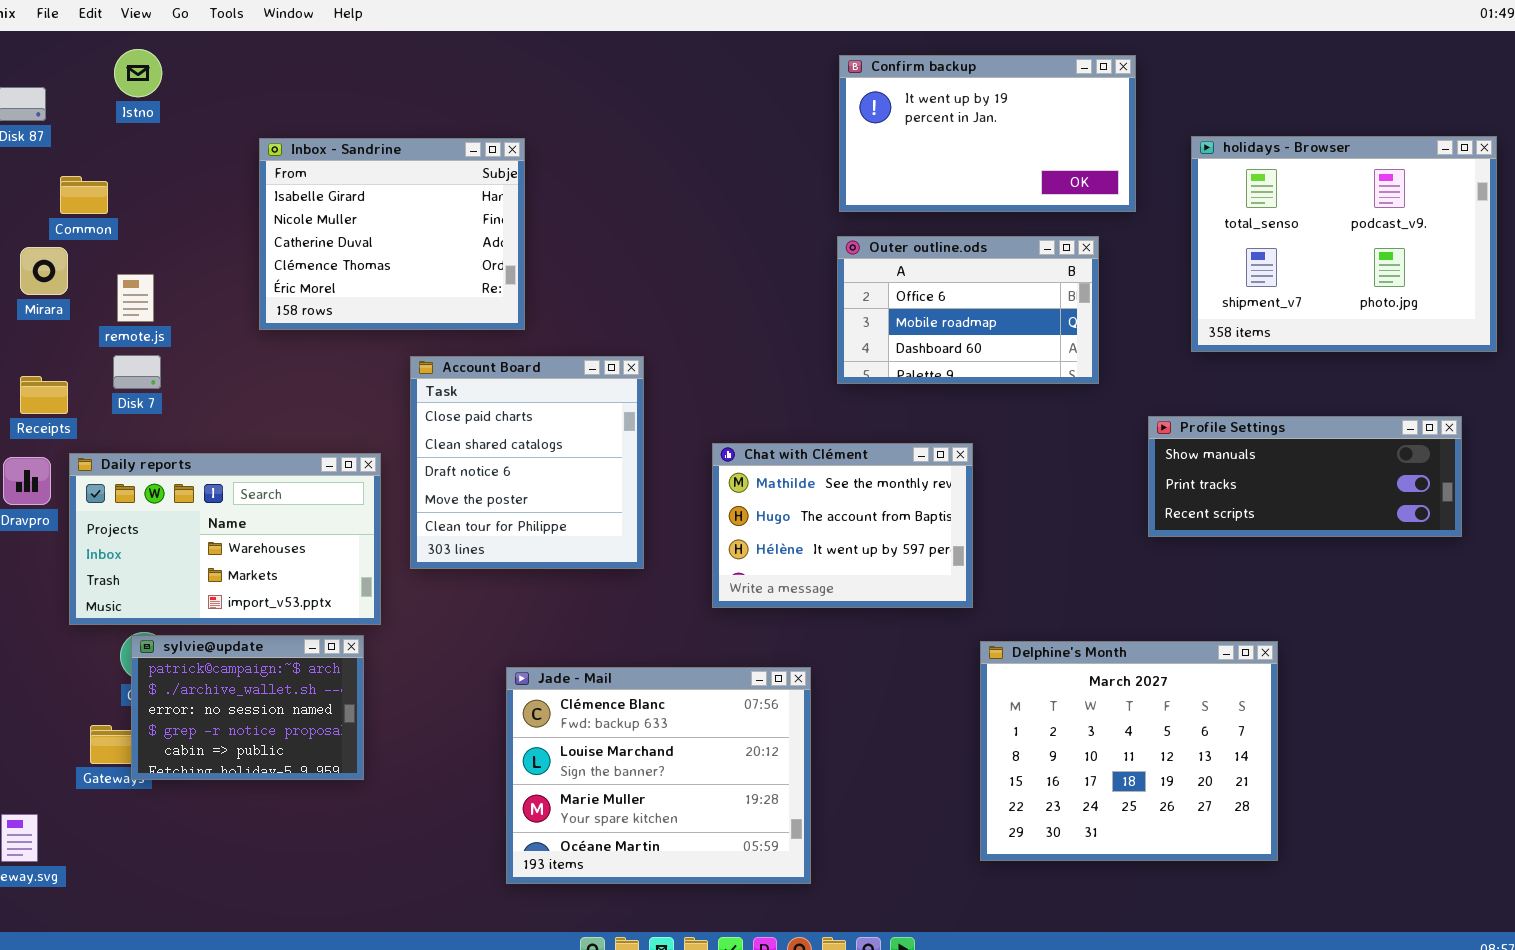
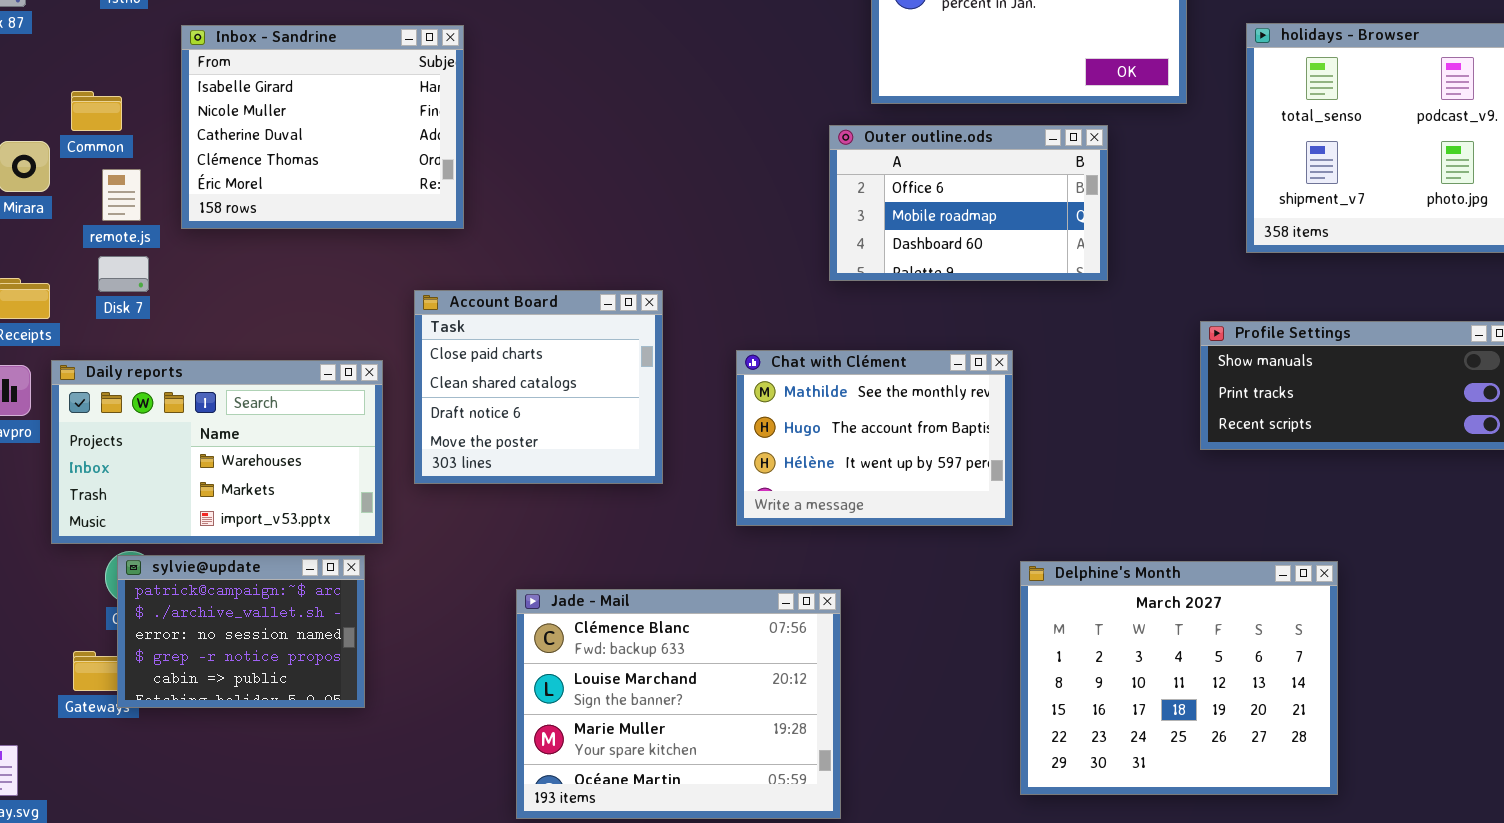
Inbox - Sandrine: [259,138,525,330] -> [181,25,464,229], moved
Common: [60,176,108,214] -> [71,91,122,131], moved
Outer outline.ods: [837,236,1099,384] -> [829,125,1108,281], moved
Account Board: [410,356,644,569] -> [414,290,663,484], resized

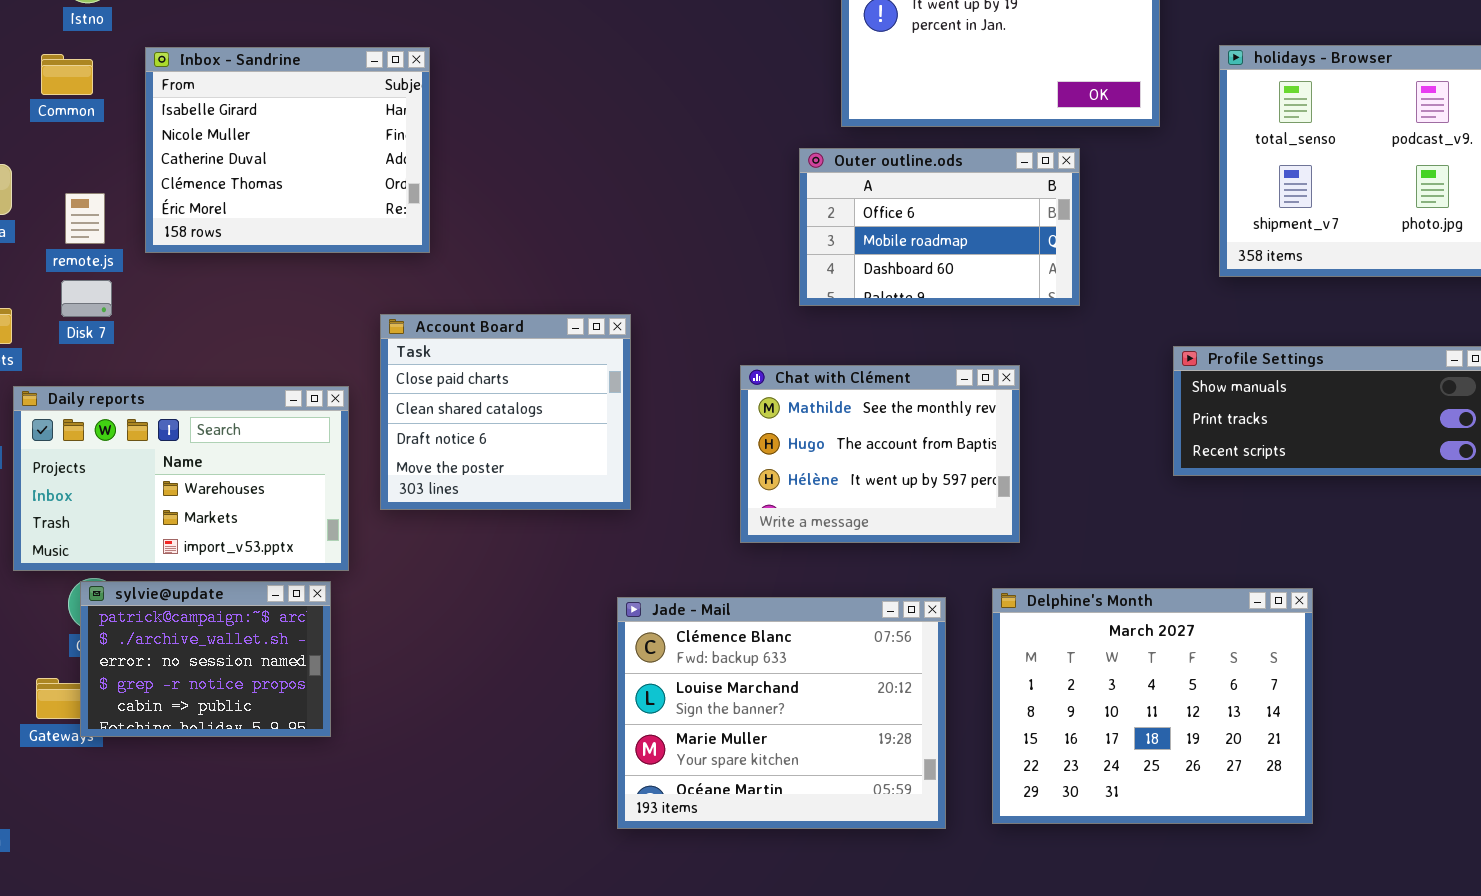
Common: [71,91,122,131] -> [41,54,93,95], moved
Chat with Clément: [736,350,1013,526] -> [740,365,1020,543], moved
Jade - Mail: [516,589,841,819] -> [617,597,946,829], moved

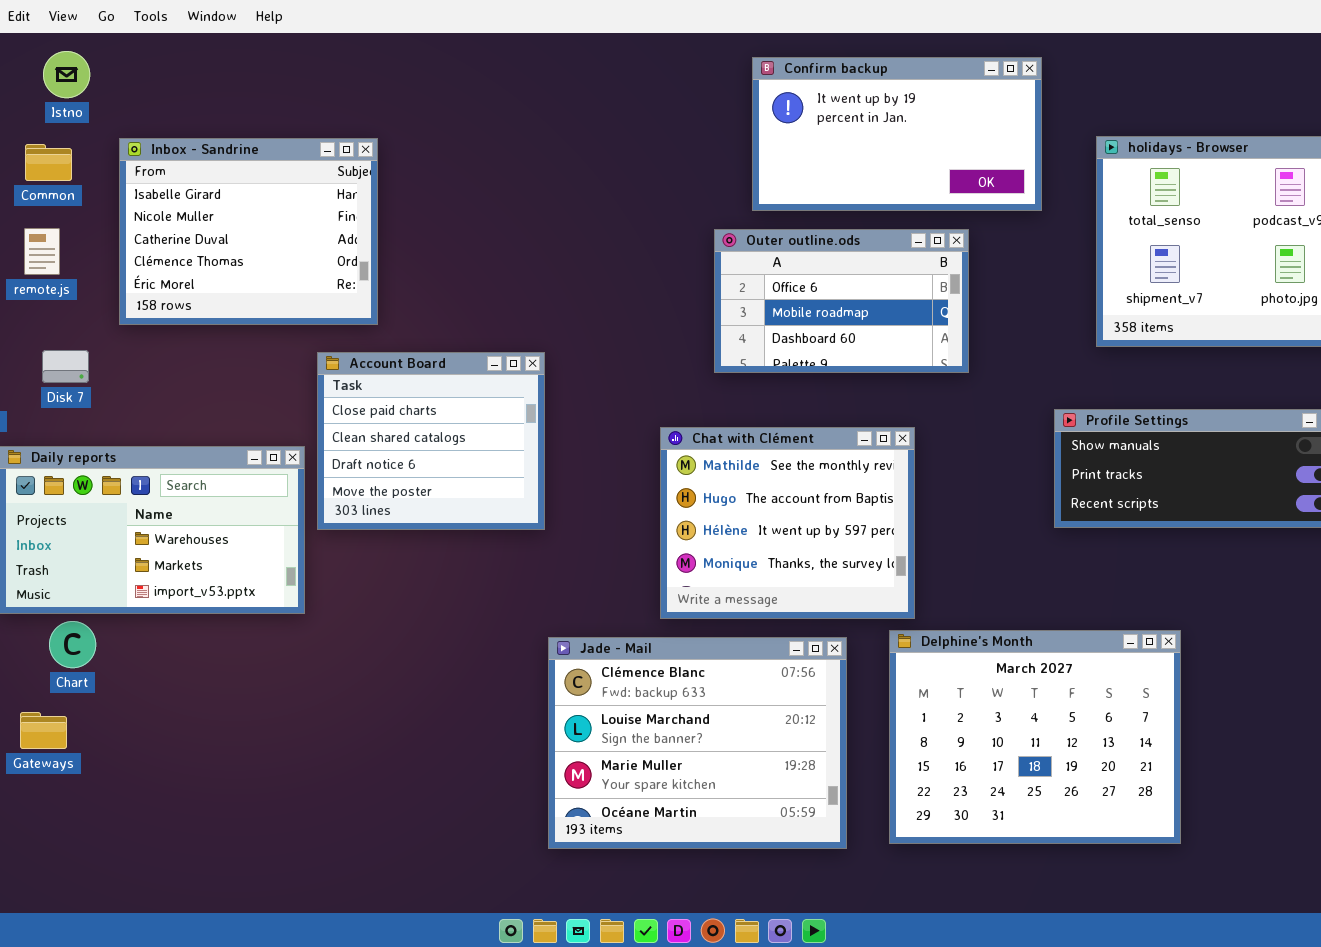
remote.js: [65,193,105,244] -> [24,228,60,275], moved
Account Board: [380,314,631,510] -> [317,352,545,530], moved
Chat with Clément: [740,365,1020,543] -> [660,427,915,619], resized
sylvie@update: [80,581,331,737] -> none, closed

